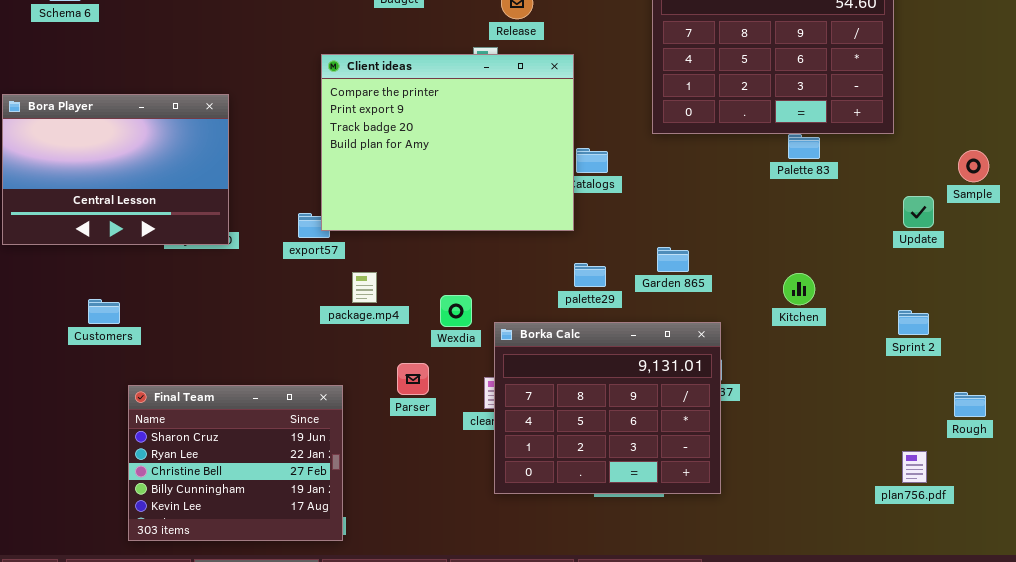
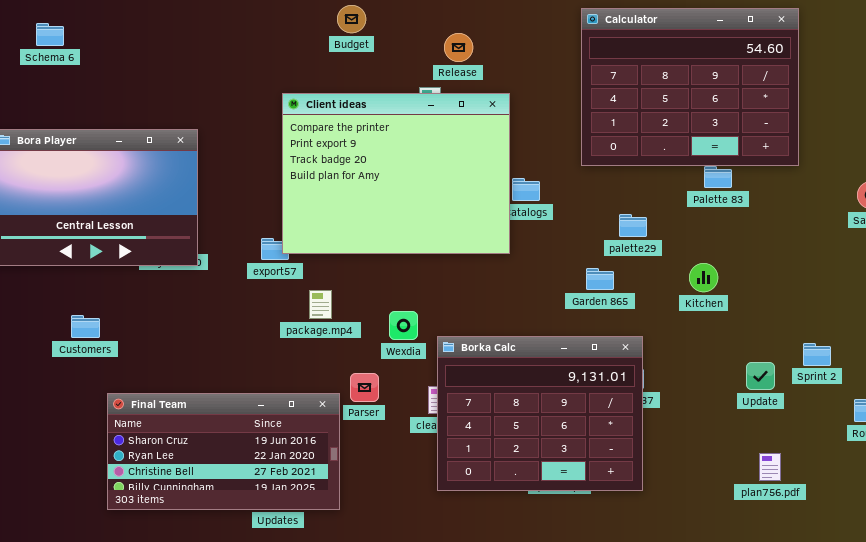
Update: [903,196,934,228] -> [746,362,775,390], moved
palette29: [574,263,606,287] -> [619,214,647,237], moved
Kitchen: [783,273,815,305] -> [689,263,718,292], moved
Sprint 2: [898,310,929,335] -> [803,343,831,366], moved
Final Team: [128,385,343,541] -> [107,393,340,510], resized
plan756.pdf: [902,451,927,483] -> [759,453,781,481], moved

